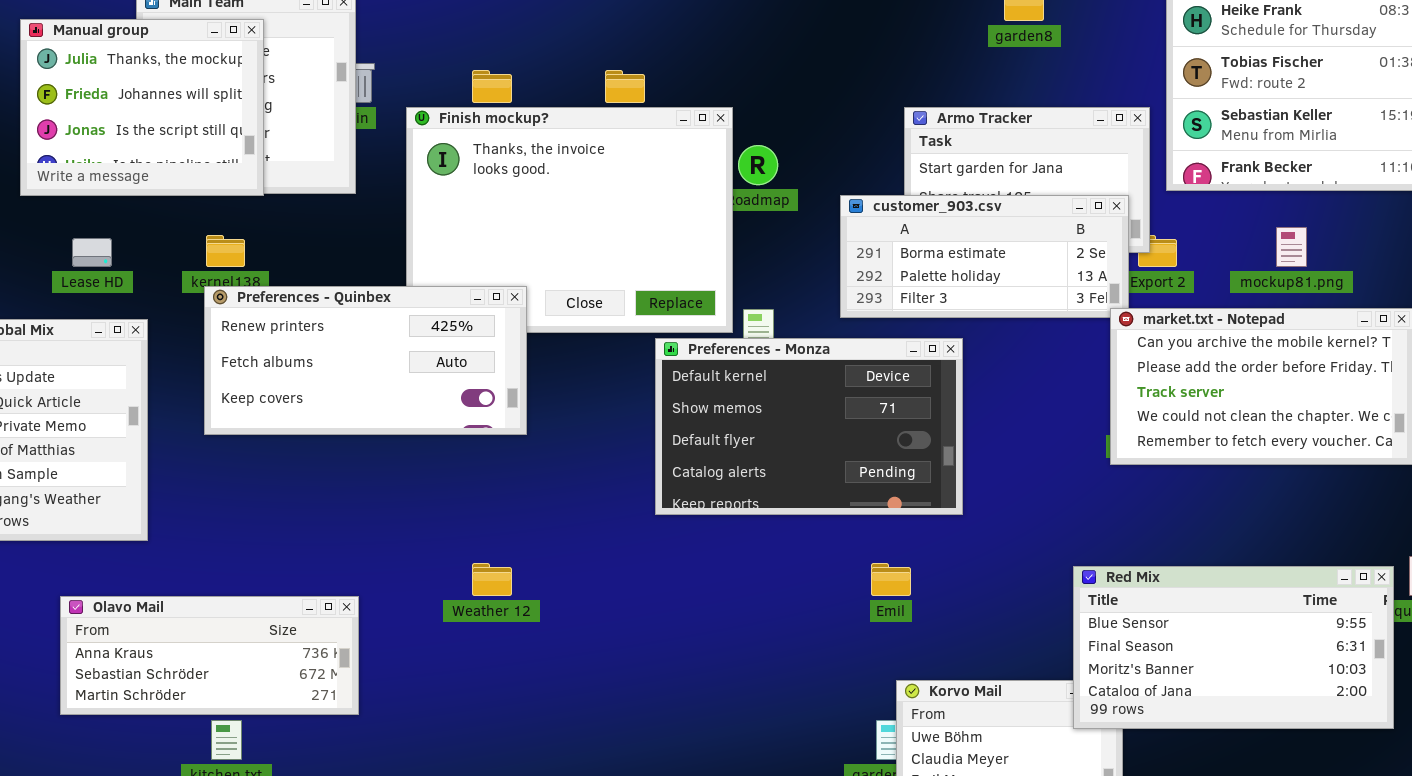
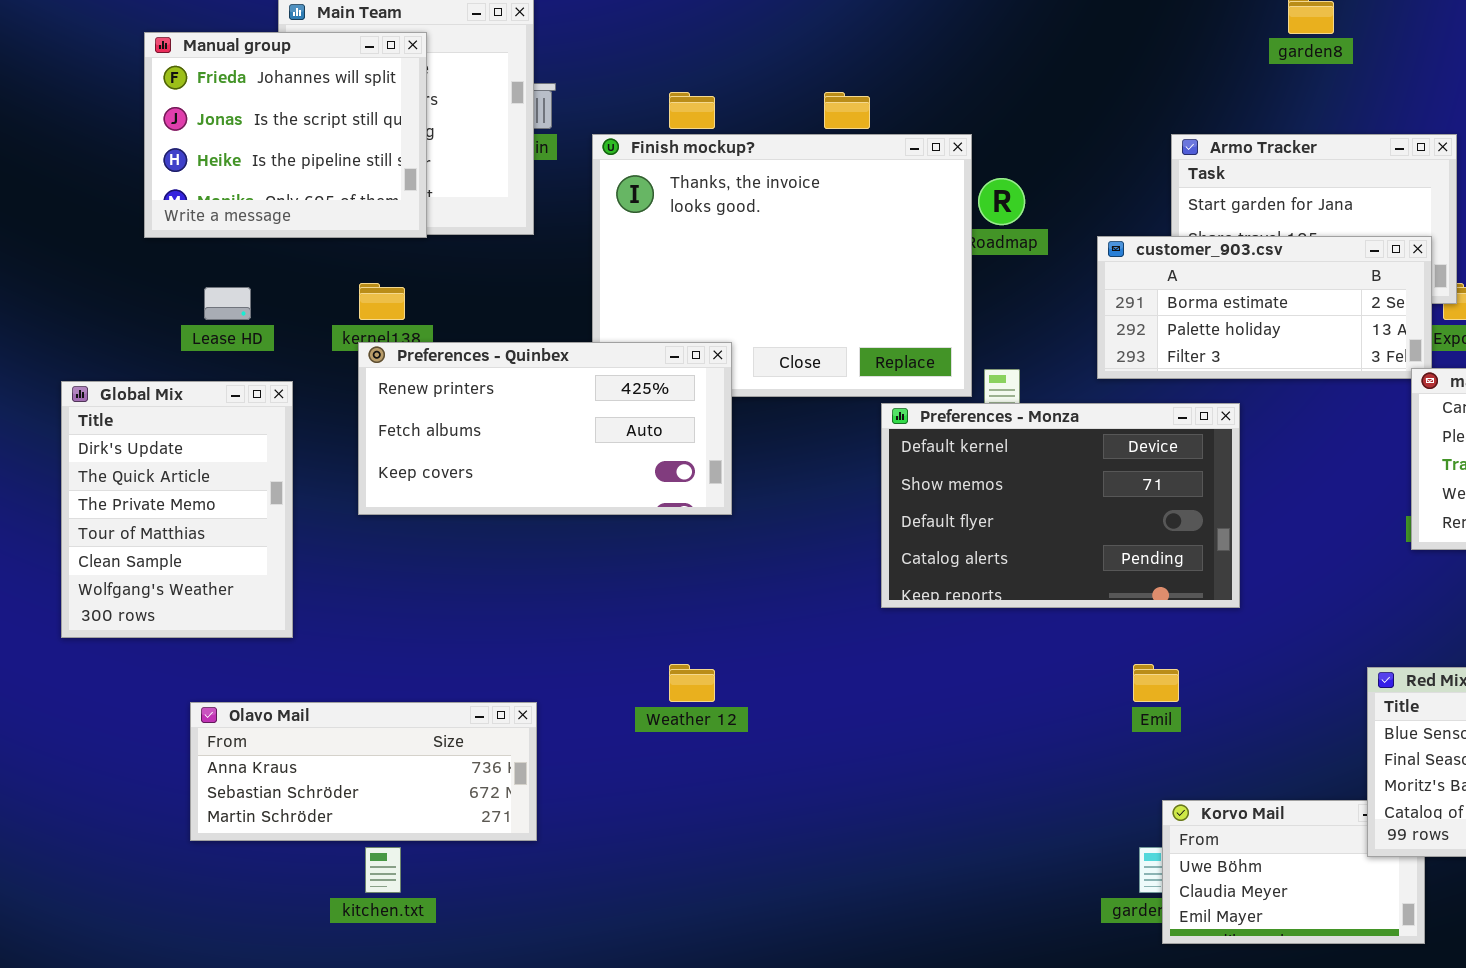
Manual group: [20,19,264,196] -> [144,32,427,238], scrolled down 1 row

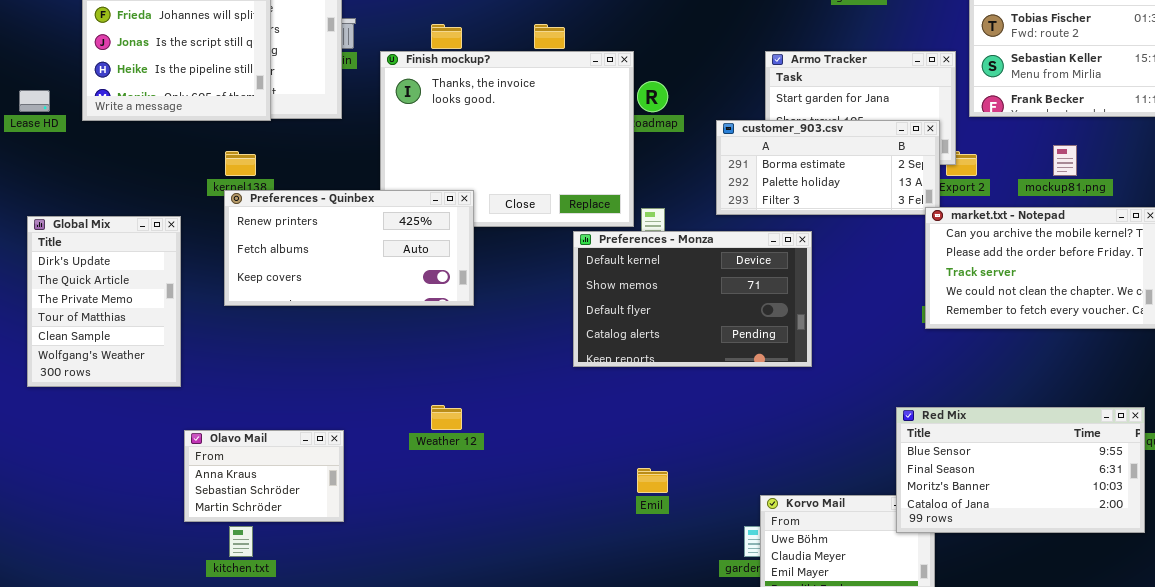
Lease HD: [204,287,251,320] -> [19,90,50,112], moved
Emil: [1133,664,1179,702] -> [637,468,668,493], moved
Olavo Mail: [190,702,537,841] -> [184,430,344,522], resized

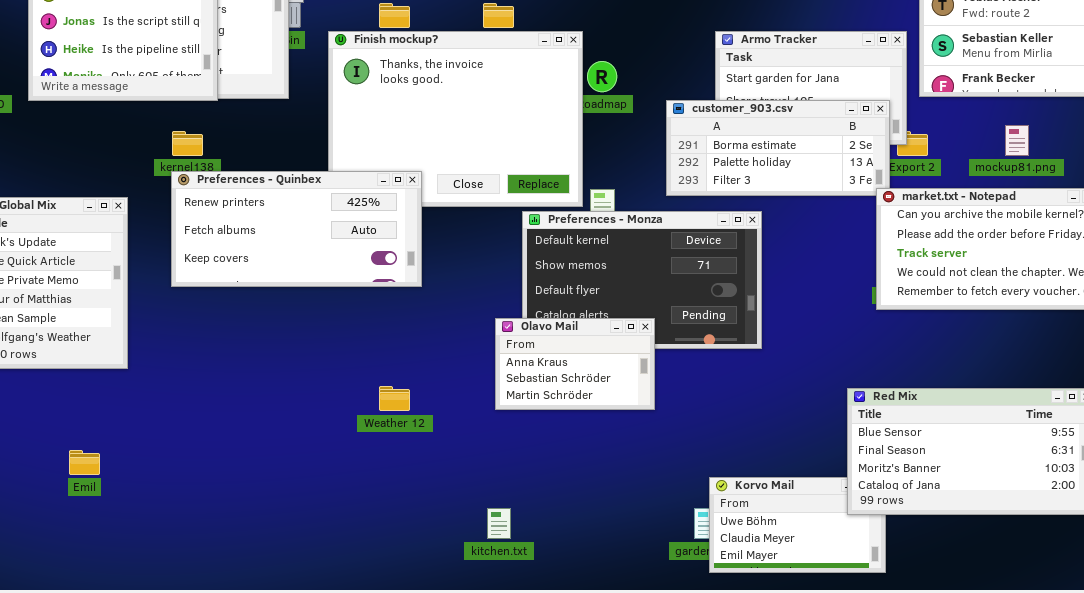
Olavo Mail: [184,430,344,522] -> [495,318,655,410], moved
Emil: [637,468,668,493] -> [69,450,100,475], moved
kitchen.txt: [229,526,253,557] -> [487,508,511,539], moved

